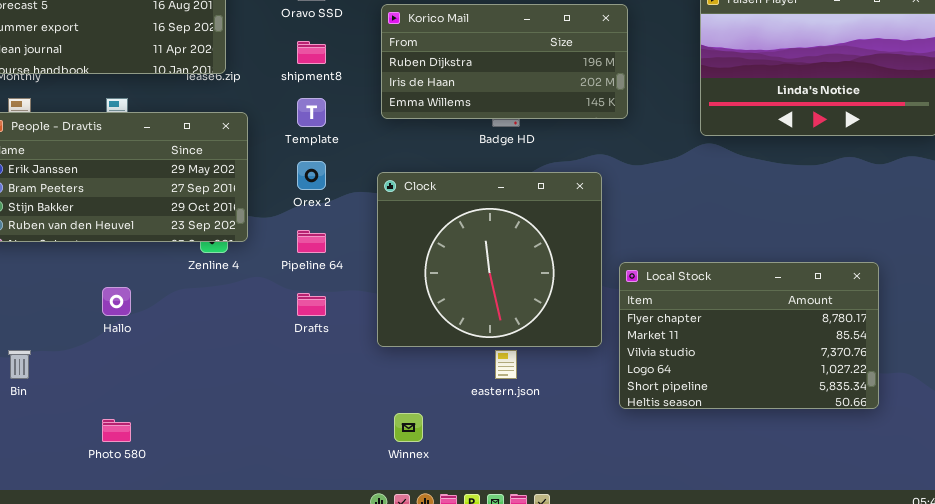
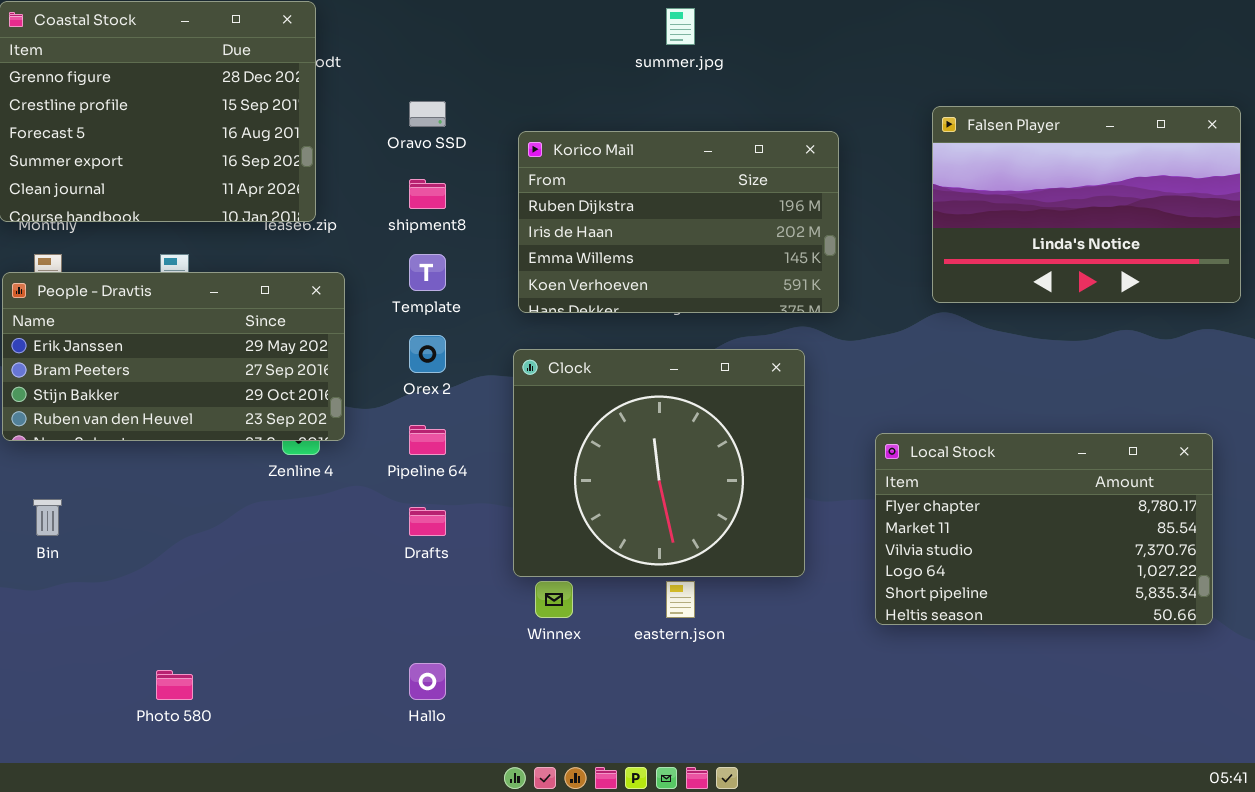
Korico Mail: [381,4,628,119] -> [518,131,839,313], resized
Local Stock: [619,262,879,409] -> [875,433,1213,625], moved
Hallo: [102,287,131,316] -> [409,663,446,700], moved
Bin: [8,350,31,379] -> [33,499,62,536], moved
Winnex: [394,413,423,442] -> [535,581,573,618], moved

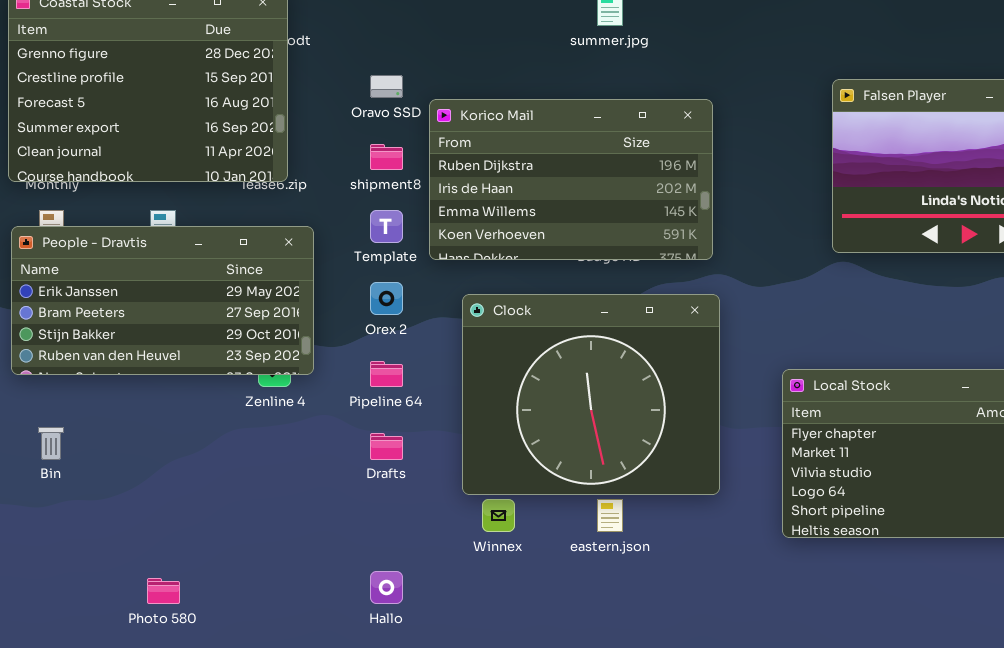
Korico Mail: [518,131,839,313] -> [429,99,713,260], moved

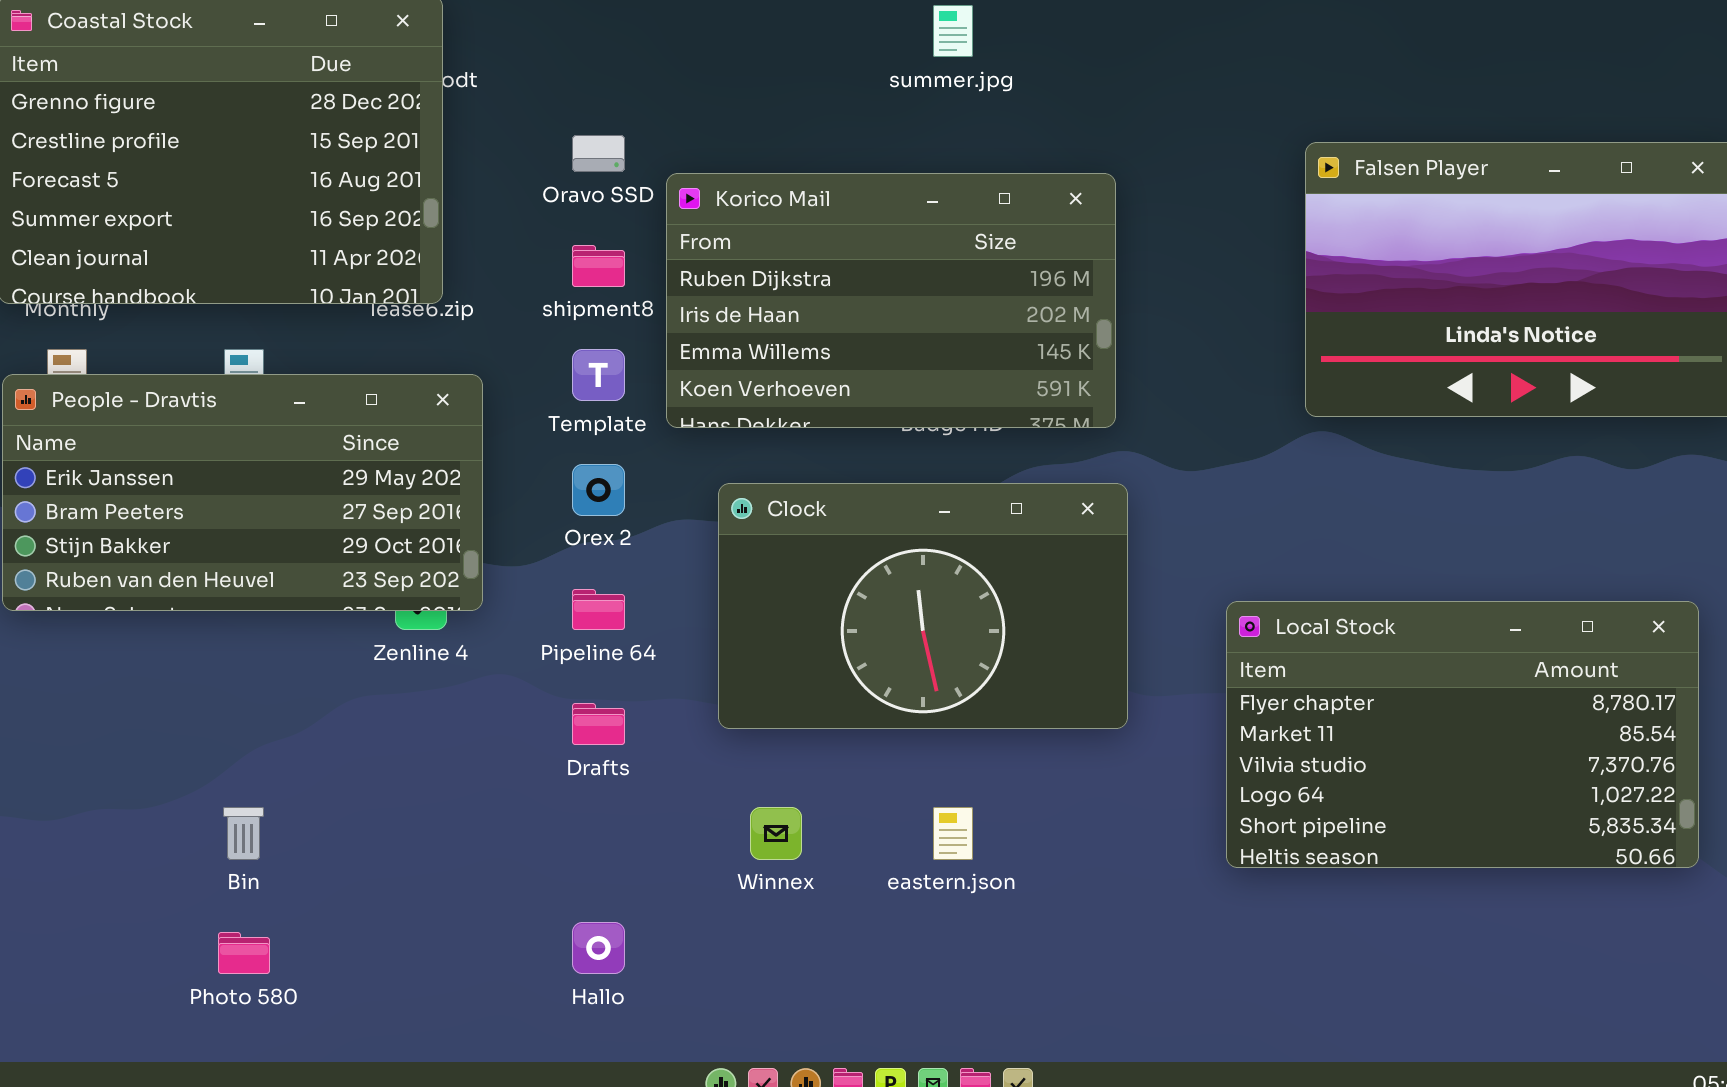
Clock: [462,294,720,495] -> [718,483,1128,729], resized
Bin: [38,427,64,460] -> [223,807,264,860], moved

